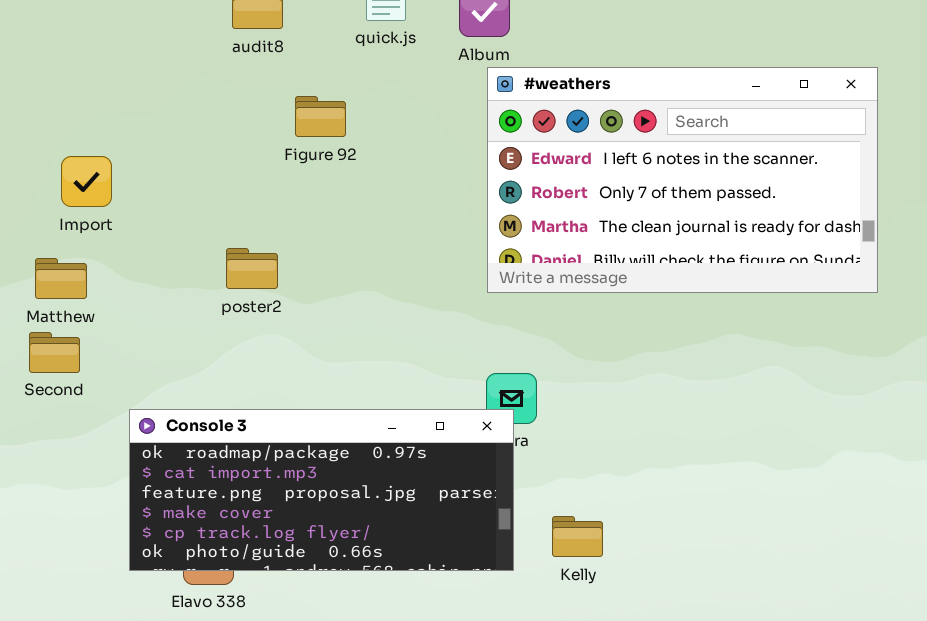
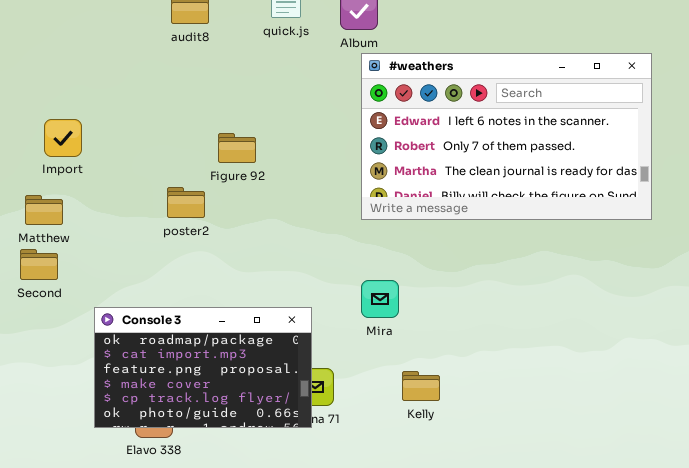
Figure 92: [295,96,346,137] -> [218,133,256,163], moved
Console 3: [129,409,514,571] -> [94,307,312,428], resized
Kelly: [552,516,603,557] -> [402,371,440,401], moved

